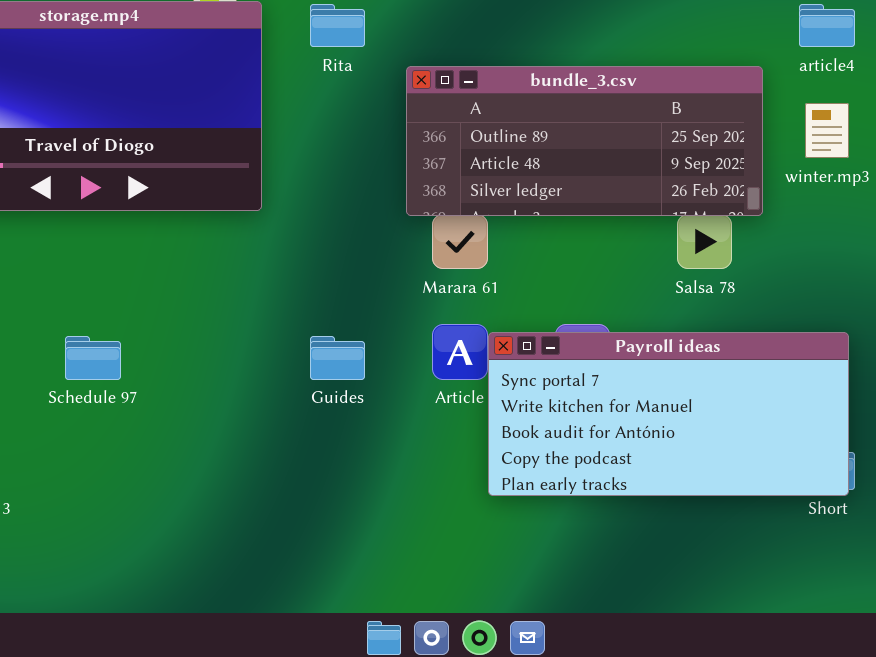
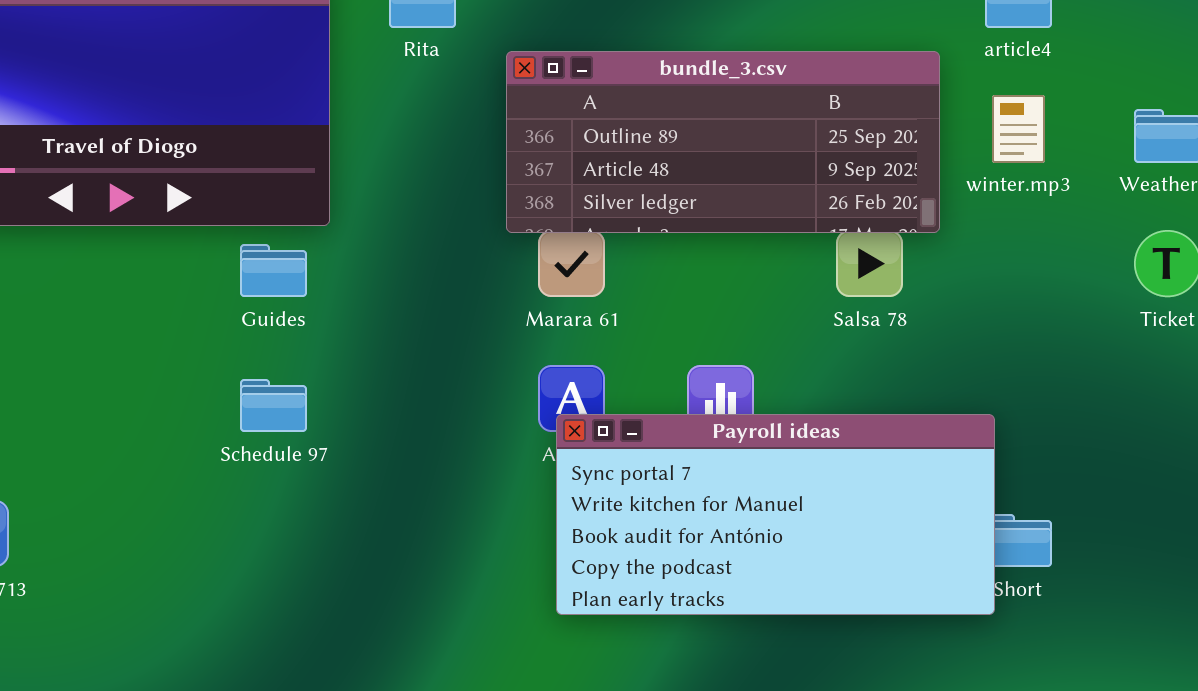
Payroll ideas: [488,332,849,496] -> [556,414,995,615], moved
Schedule 97: [65,336,121,380] -> [240,379,307,432], moved
Guides: [310,336,365,380] -> [240,244,307,297], moved

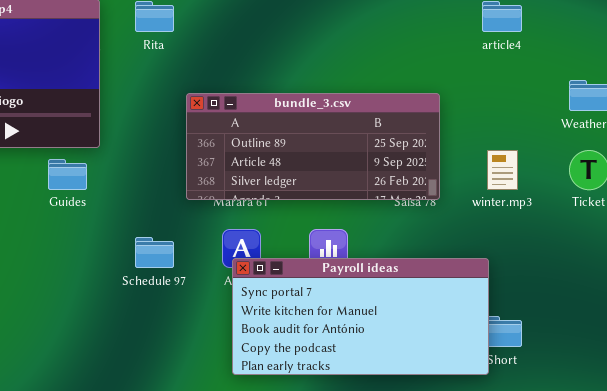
bundle_3.csv: [506,51,940,233] -> [186,93,440,200], moved
winter.mp3: [992,95,1045,163] -> [487,150,518,190], moved
Schedule 97: [240,379,307,432] -> [135,237,174,268], moved

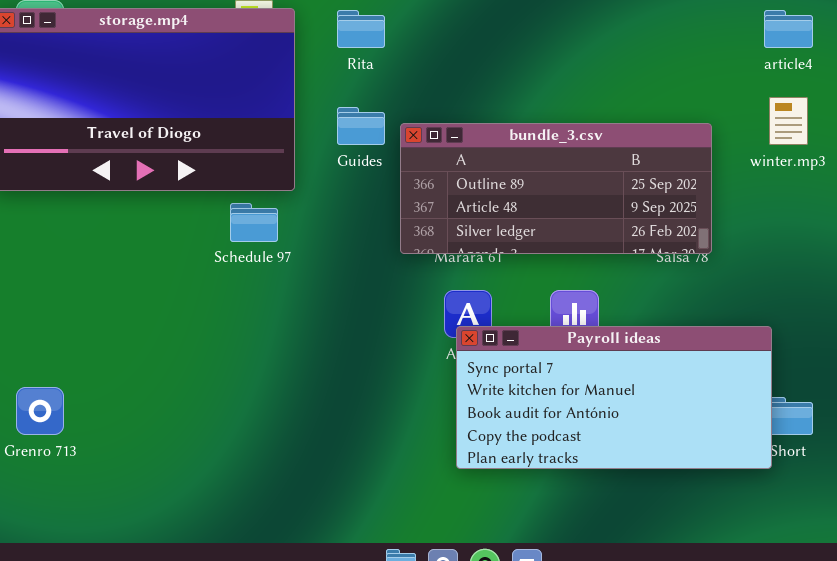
winter.mp3: [487,150,518,190] -> [769,97,808,145], moved
Guides: [48,159,87,190] -> [337,107,385,145], moved
Schedule 97: [135,237,174,268] -> [230,203,278,242], moved

